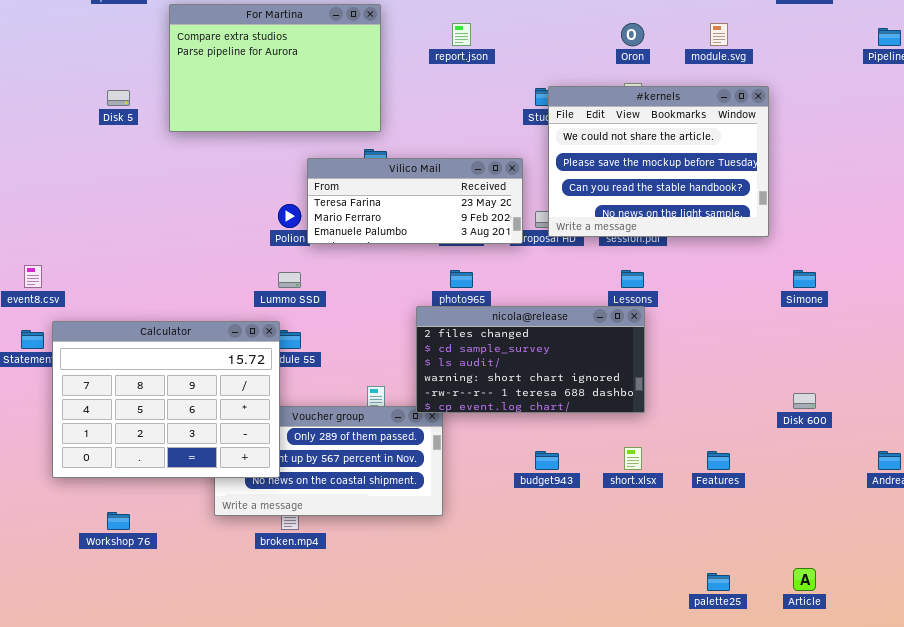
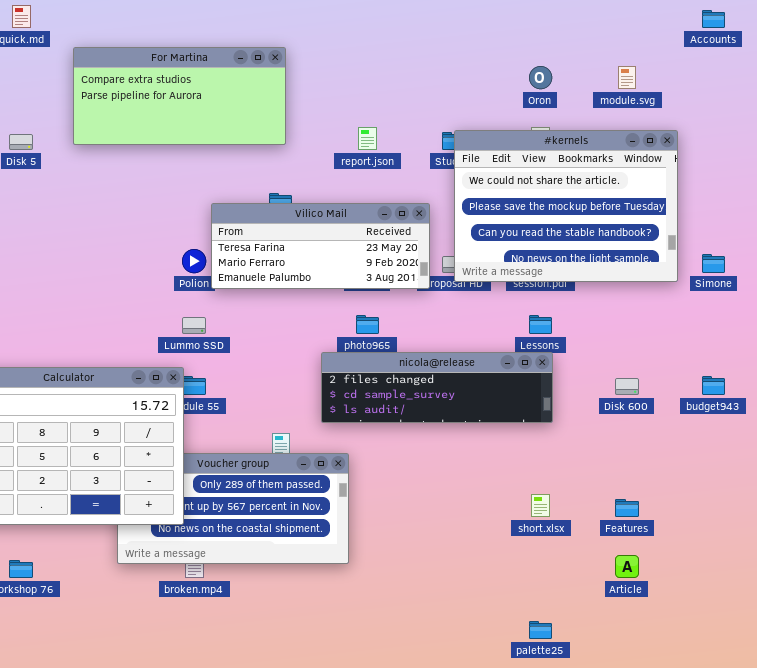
For Martina: [169,4,381,132] -> [73,47,286,145], resized
report.json: [452,23,471,46] -> [358,127,377,150], moved
Simone: [793,270,816,288] -> [702,254,725,273], moved
nicola@release: [416,306,645,413] -> [321,352,553,423], resized
Disk 600: [793,393,816,409] -> [615,378,639,395], moved
budget943: [535,451,559,470] -> [702,376,725,395], moved
Article: [793,568,816,591] -> [615,555,639,578], moved
palette25: [707,573,730,591] -> [529,621,552,639], moved

